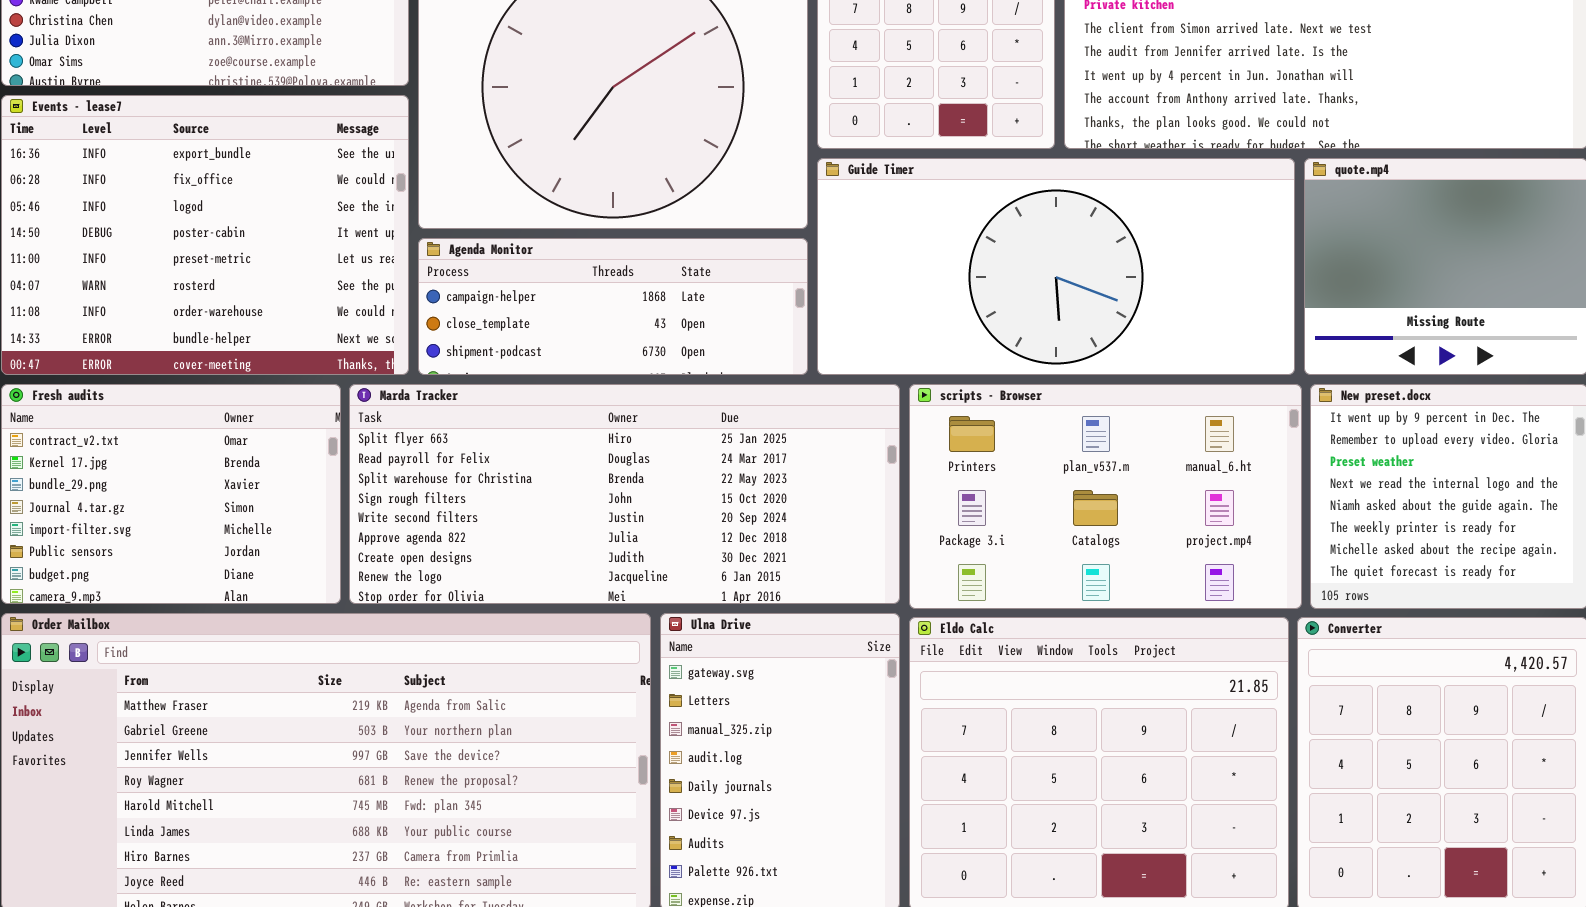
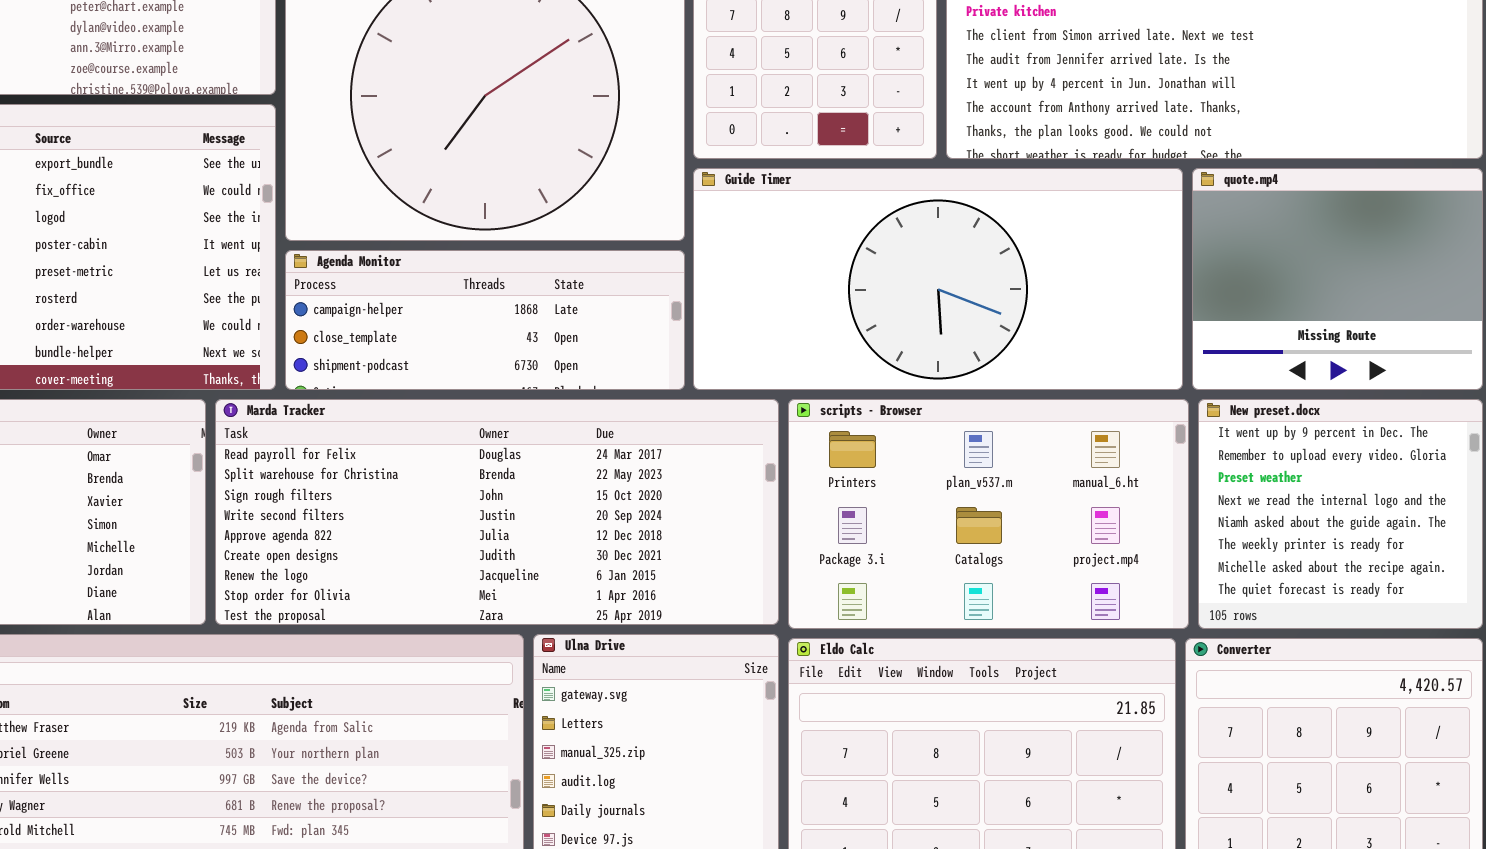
Marda Tracker: [349,384,900,604] -> [215,399,779,625], scrolled down 1 row

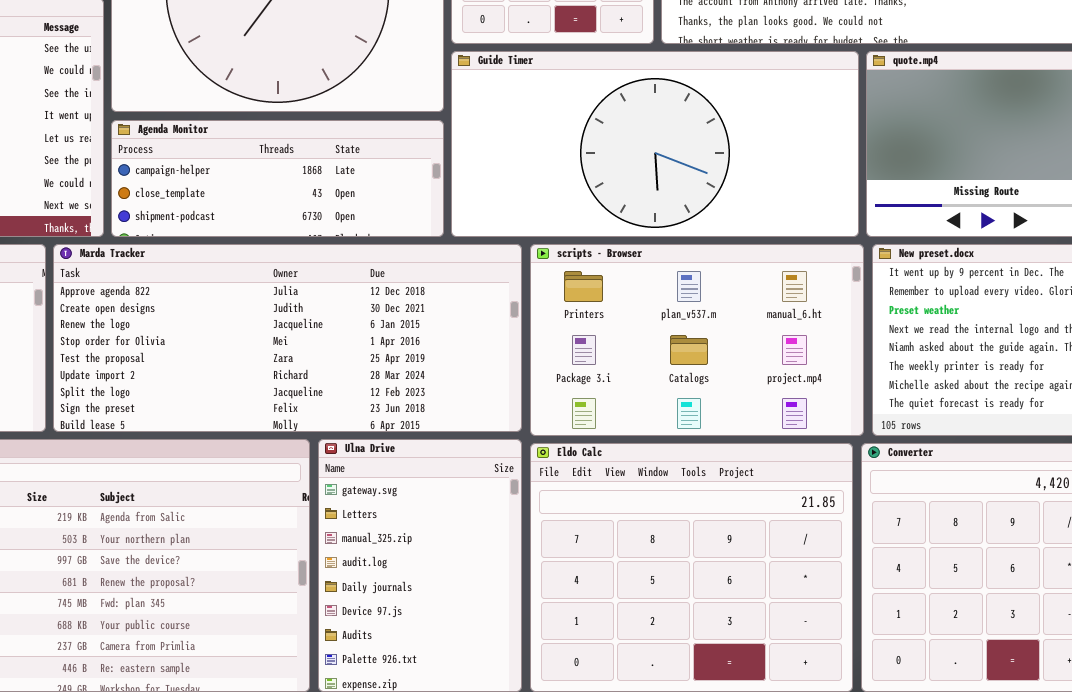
Marda Tracker: [215,399,779,625] -> [53,244,522,432], scrolled down 4 rows

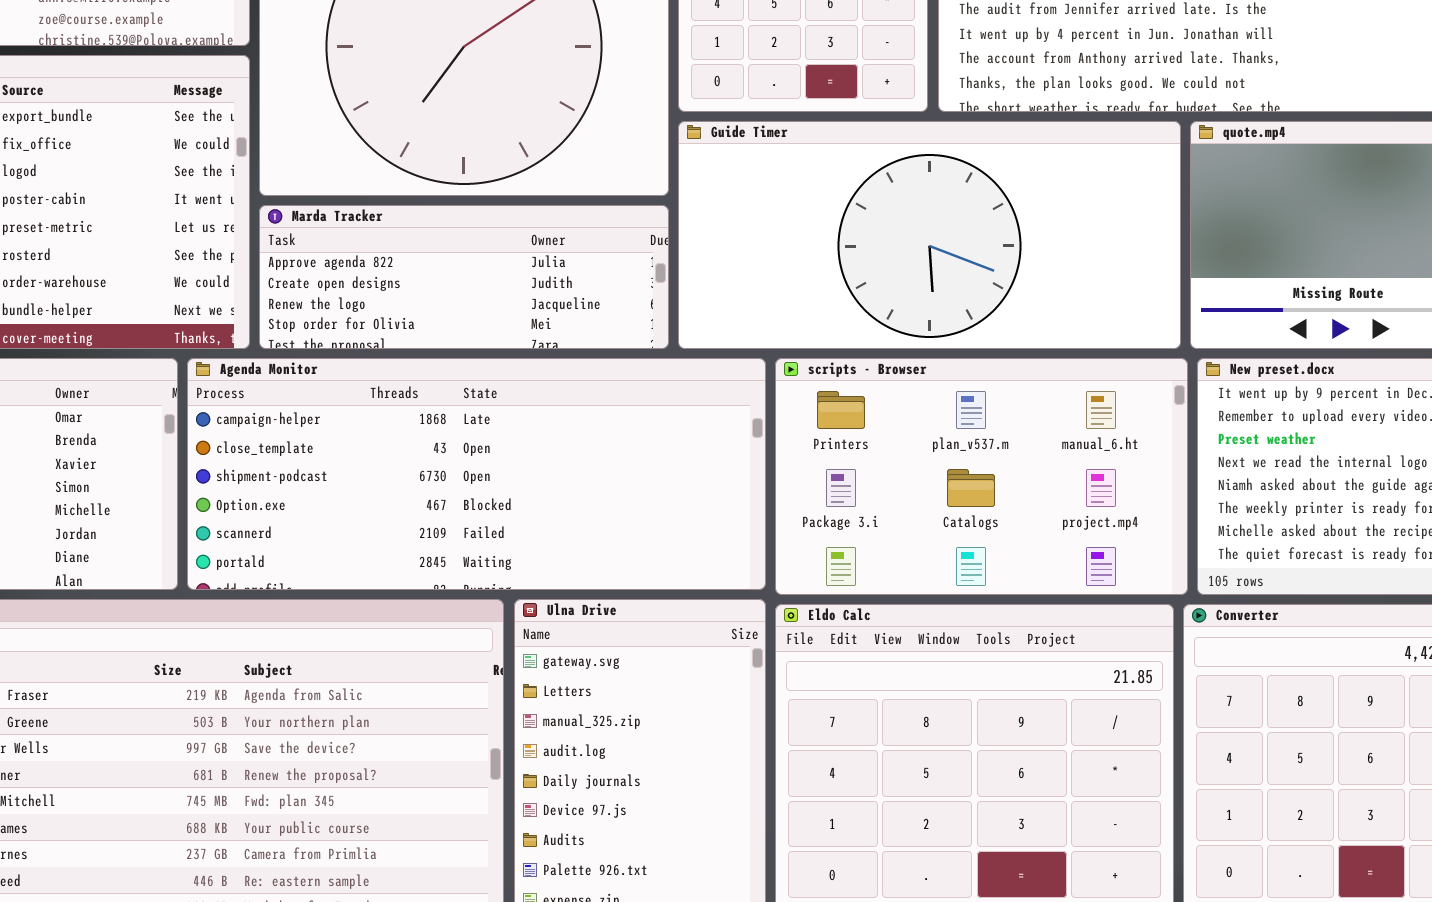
Agenda Monitor: [111,120,444,237] -> [187,358,766,590], moved, resized
Marda Tracker: [53,244,522,432] -> [259,205,669,349], moved, resized

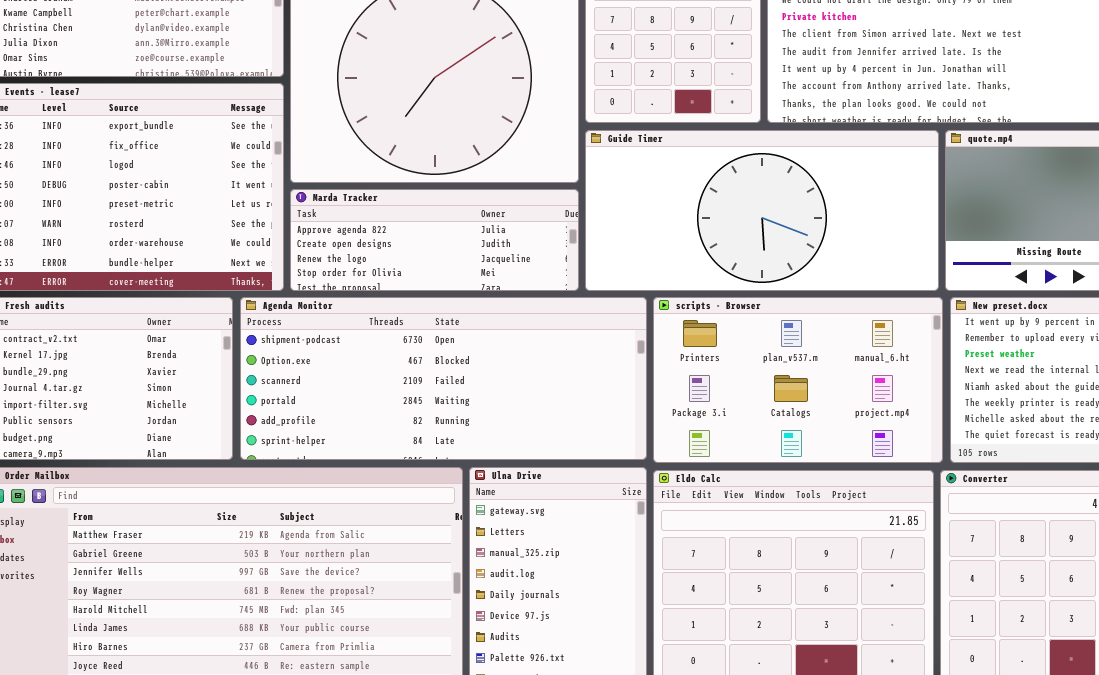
Agenda Monitor: [187,358,766,590] -> [240,297,647,460], scrolled down 2 rows

